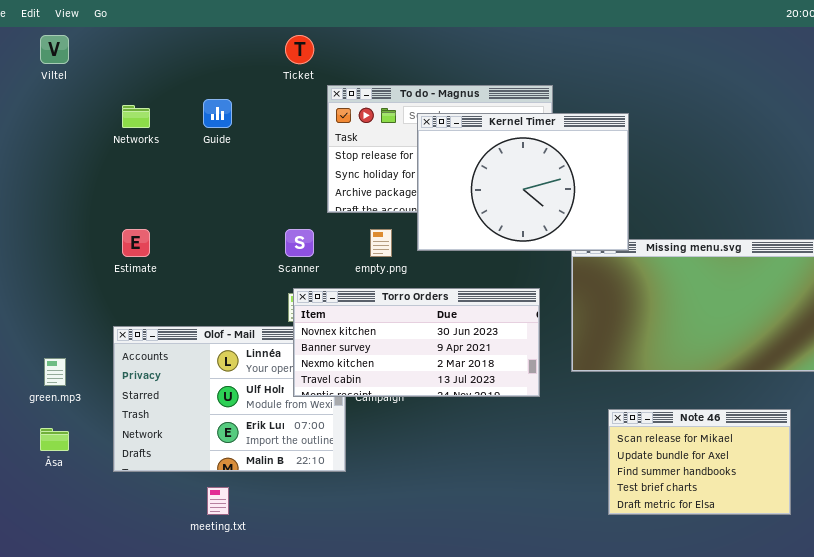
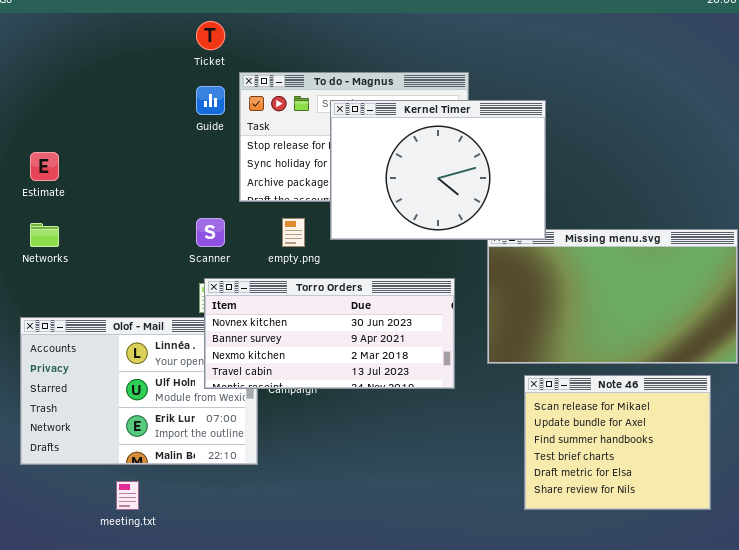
Guide: [203,99,232,128] -> [196,86,225,115], moved
Networks: [122,105,150,128] -> [30,223,59,247], moved
Estimate: [122,229,150,257] -> [30,152,59,181], moved
Note 46: [608,409,791,515] -> [524,375,711,510], resized

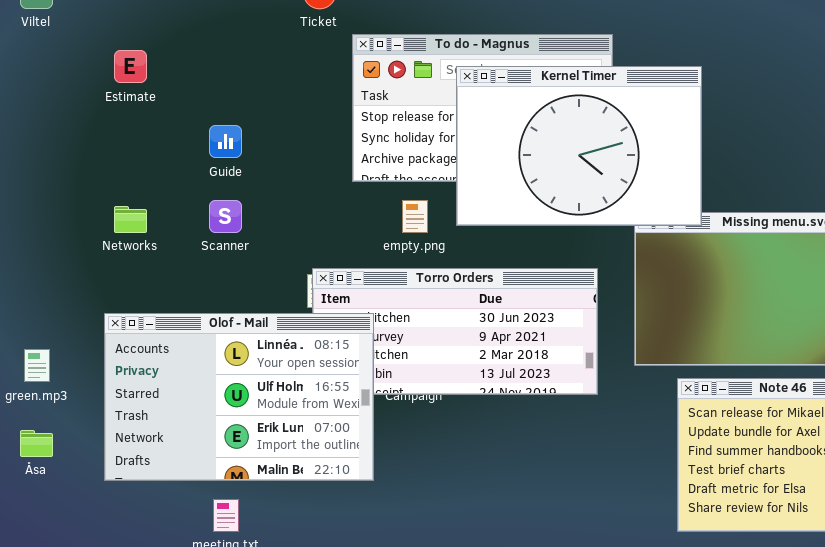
Guide: [196,86,225,115] -> [209,125,242,158], moved
Estimate: [30,152,59,181] -> [114,50,147,83], moved
Scanner: [196,218,225,247] -> [209,200,242,233], moved
Olof - Mail: [20,317,258,465] -> [104,313,374,481], raised

